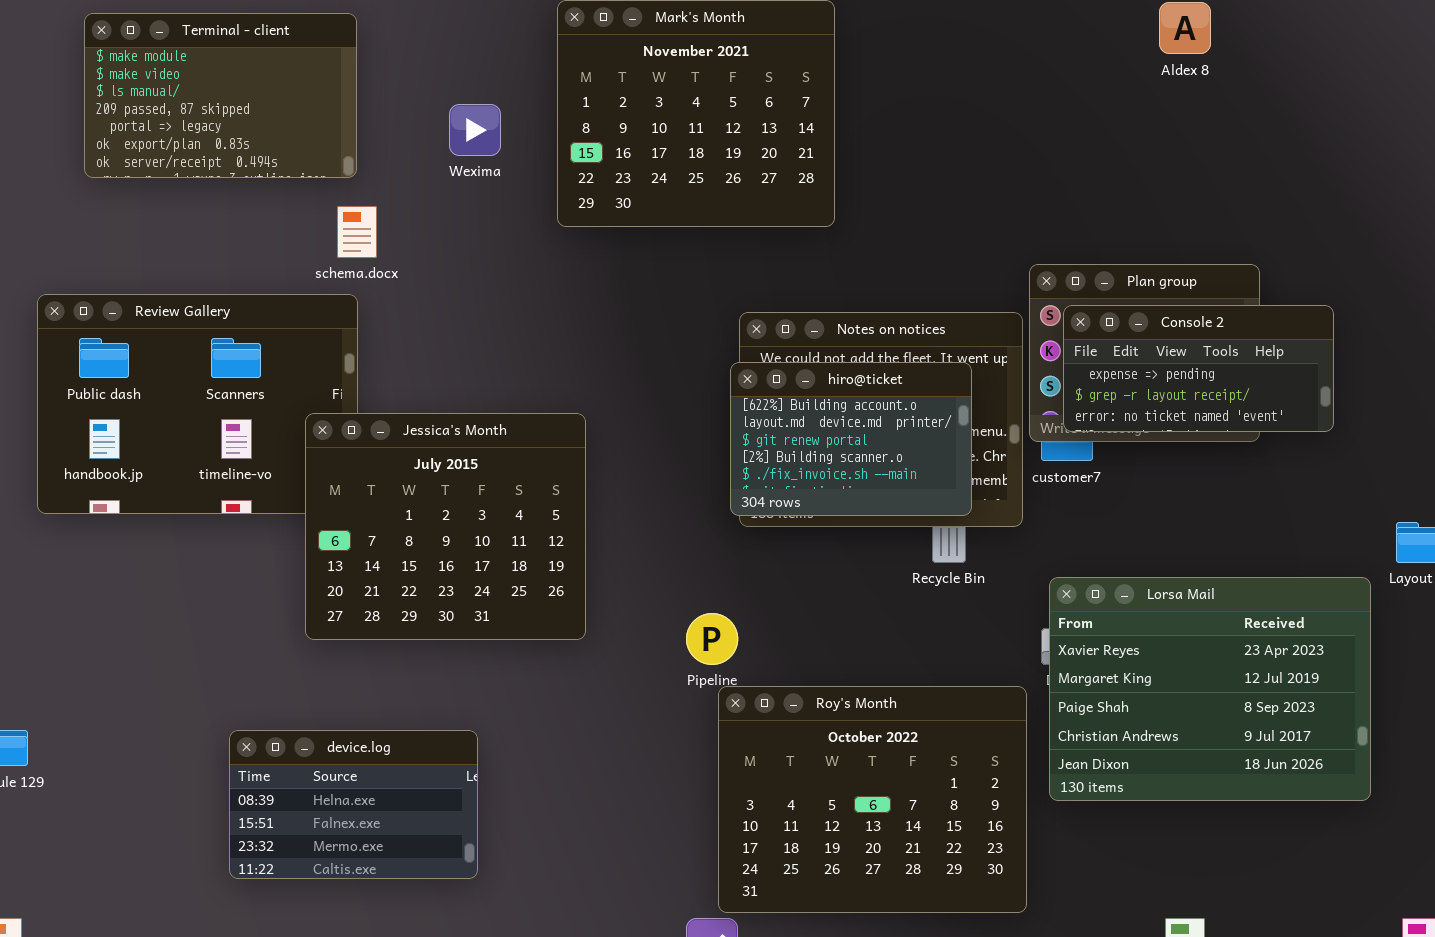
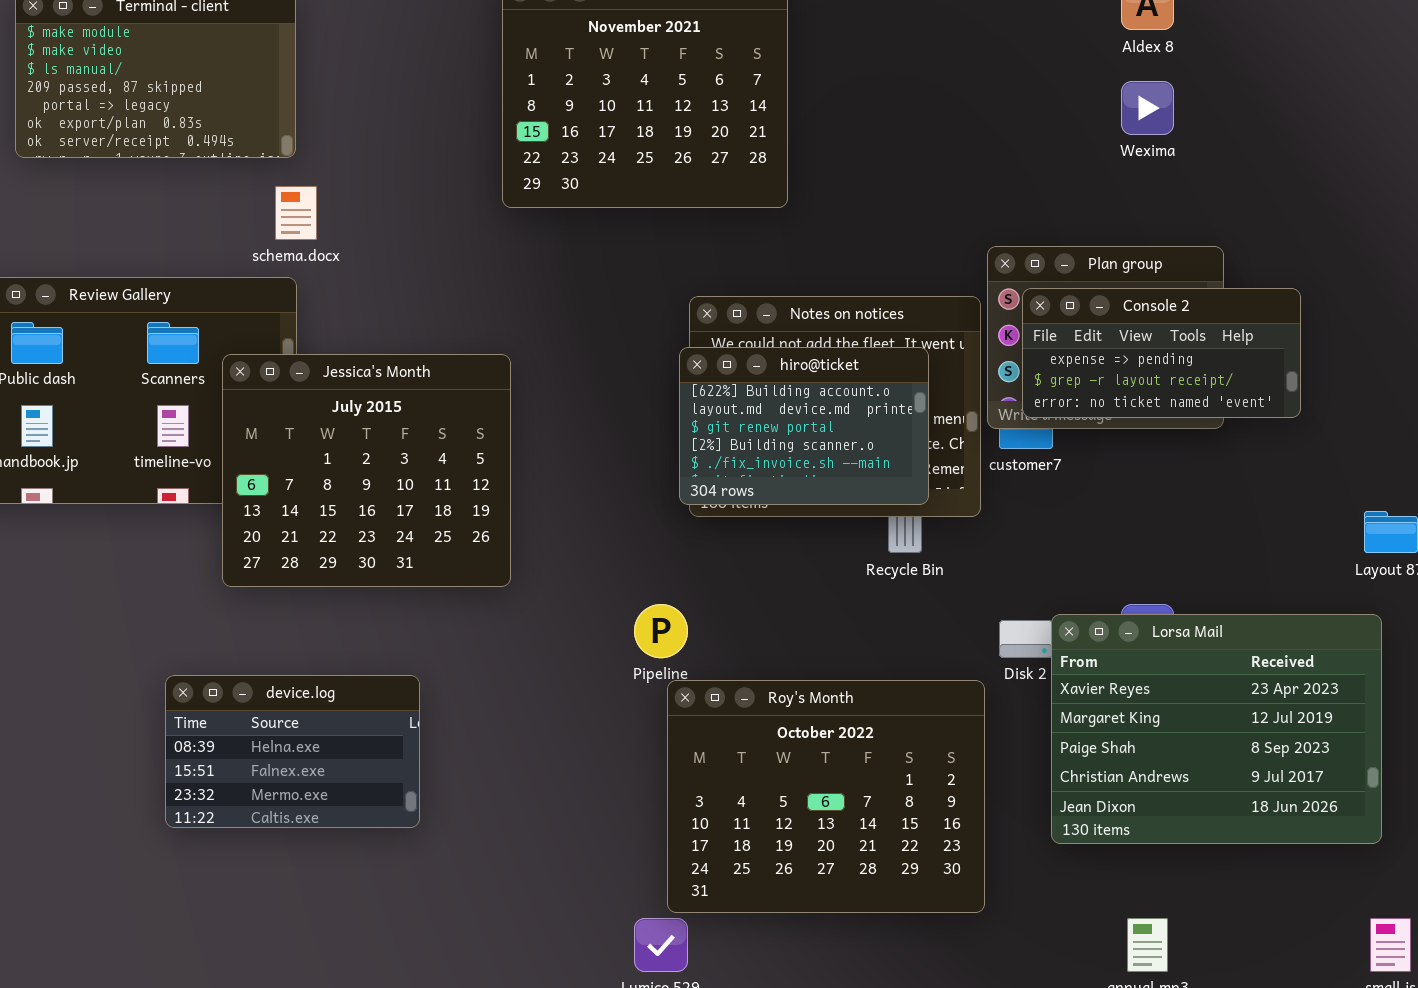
Wexima: [449,104,501,156] -> [1121,81,1174,135], moved
Jessica's Month: [305,413,586,640] -> [222,354,511,587], moved
Lorsa Mail: [1049,577,1371,801] -> [1051,614,1382,844], moved
device.log: [229,730,478,879] -> [165,675,420,828], moved

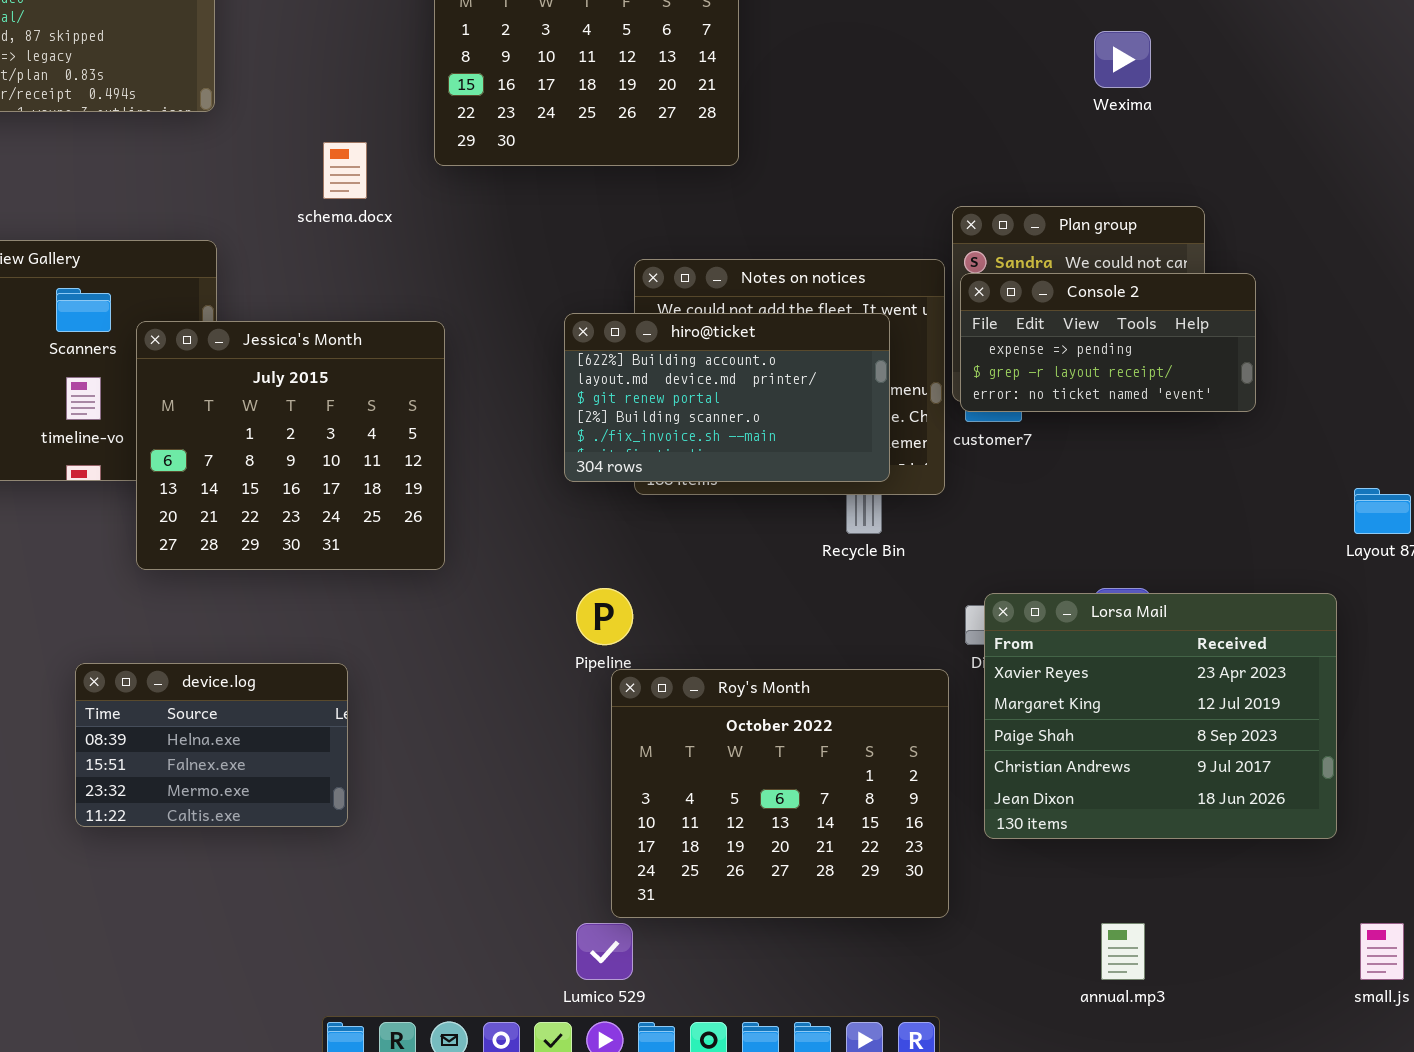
schema.docx: [275,186,317,240] -> [323,142,367,199], moved
Console 2: [1022,288,1301,418] -> [960,273,1256,412], moved
hiro@ticket: [679,347,929,505] -> [564,313,890,482], resized
Lorsa Mail: [1051,614,1382,844] -> [984,593,1337,839], moved

